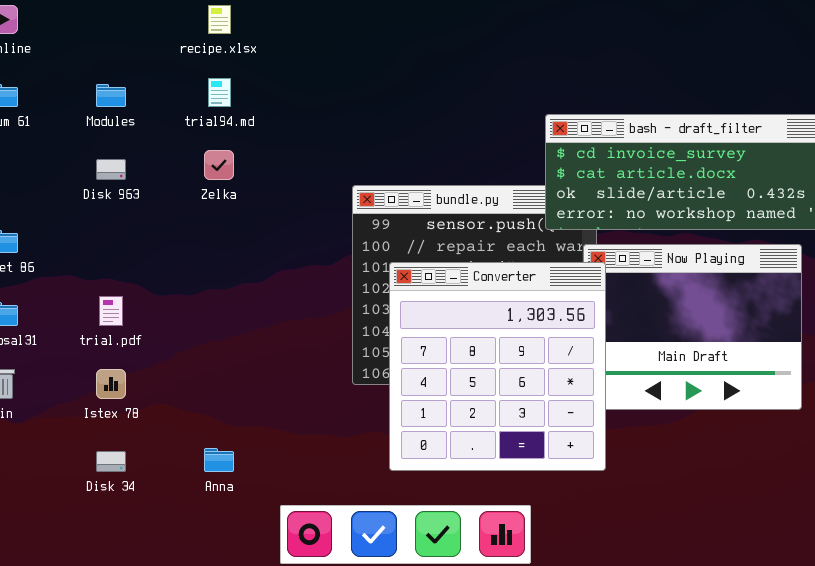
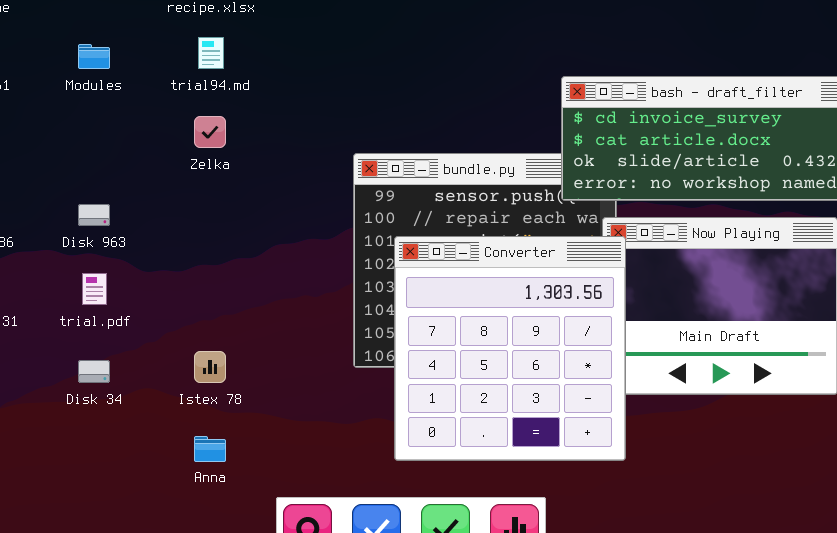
Disk 963: [96,159,126,180] -> [78,204,110,226], moved
Istex 78: [96,369,126,399] -> [194,351,226,383], moved
Disk 34: [96,451,126,472] -> [78,360,110,383], moved

